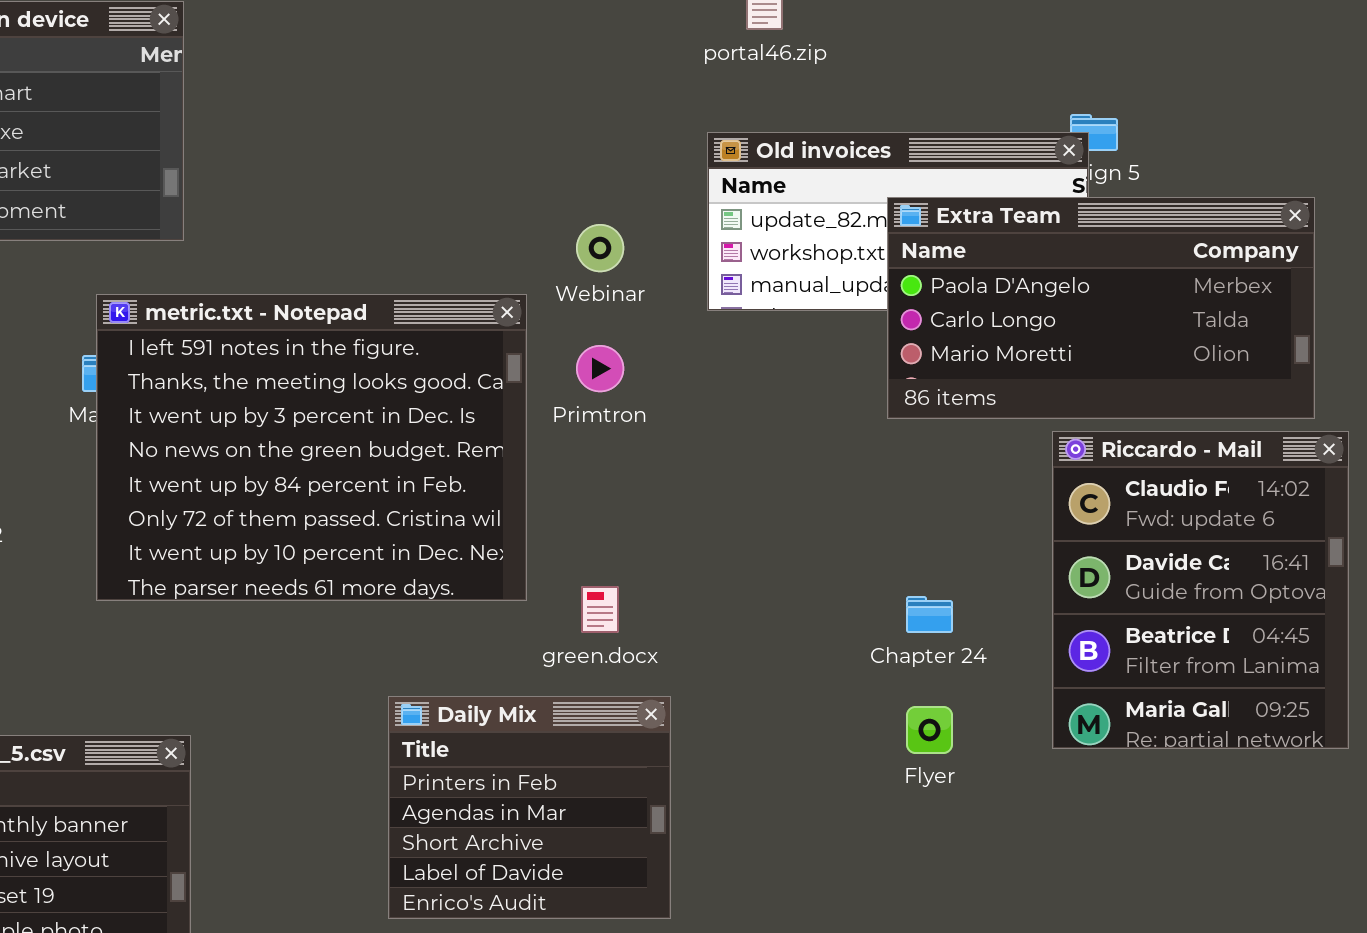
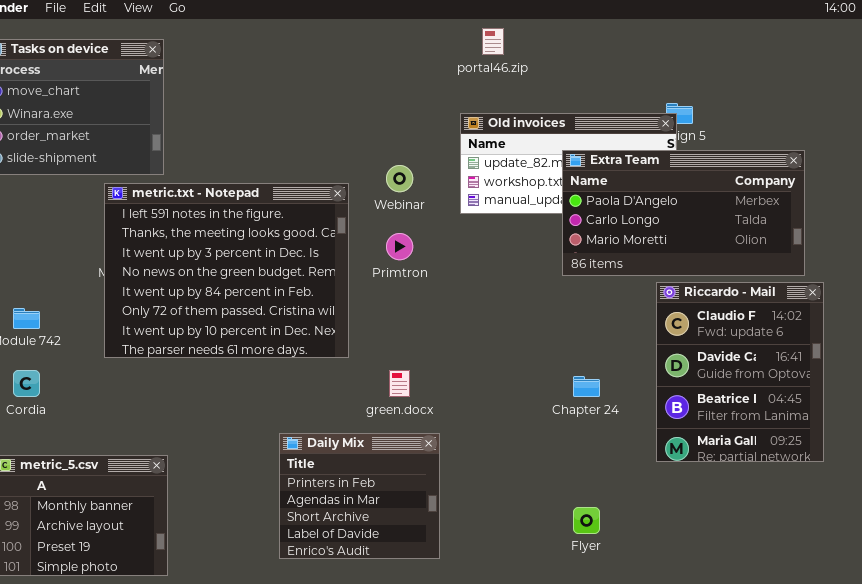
metric.txt - Notepad: [96,294,527,601] -> [104,183,349,358], moved
Flyer: [906,706,953,754] -> [573,507,600,534], moved

